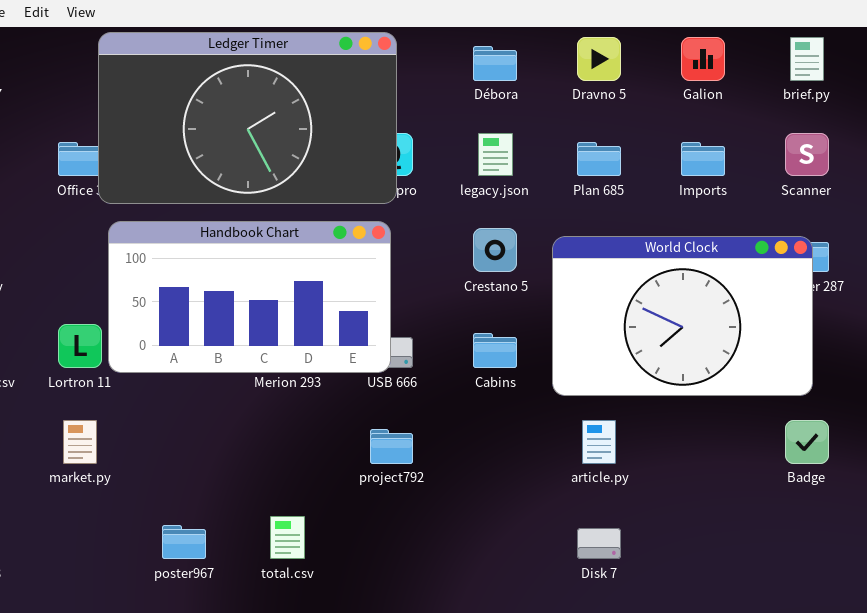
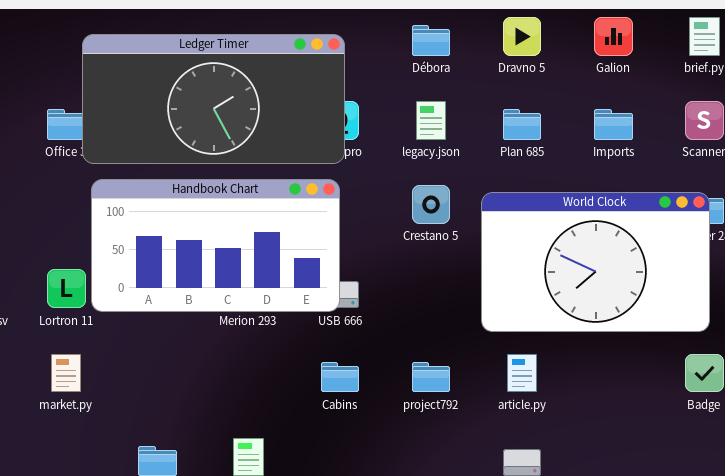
Ledger Timer: [98,32,397,204] -> [82,34,345,164], resized
Cabins: [473,333,517,368] -> [321,362,359,392], moved
project792: [370,429,413,464] -> [412,362,450,392], moved

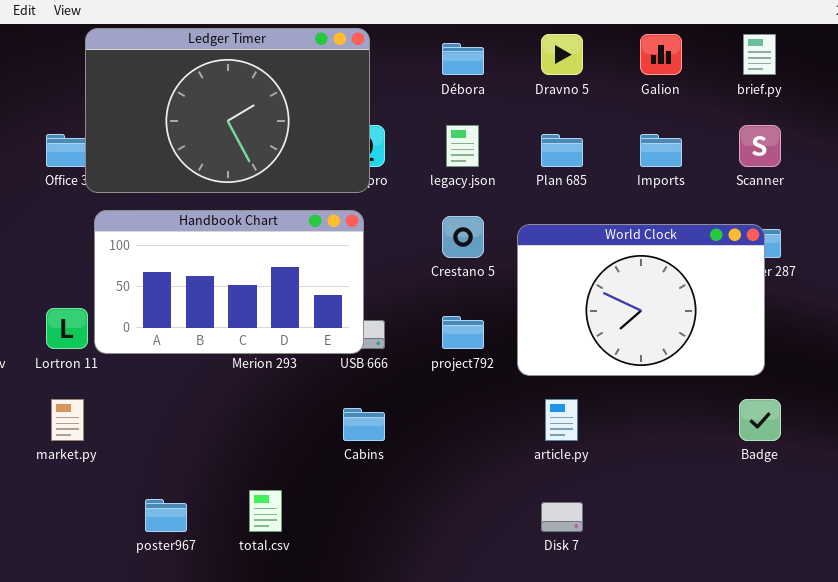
Ledger Timer: [82,34,345,164] -> [85,28,370,193], resized
project792: [412,362,450,392] -> [442,316,484,349], moved

